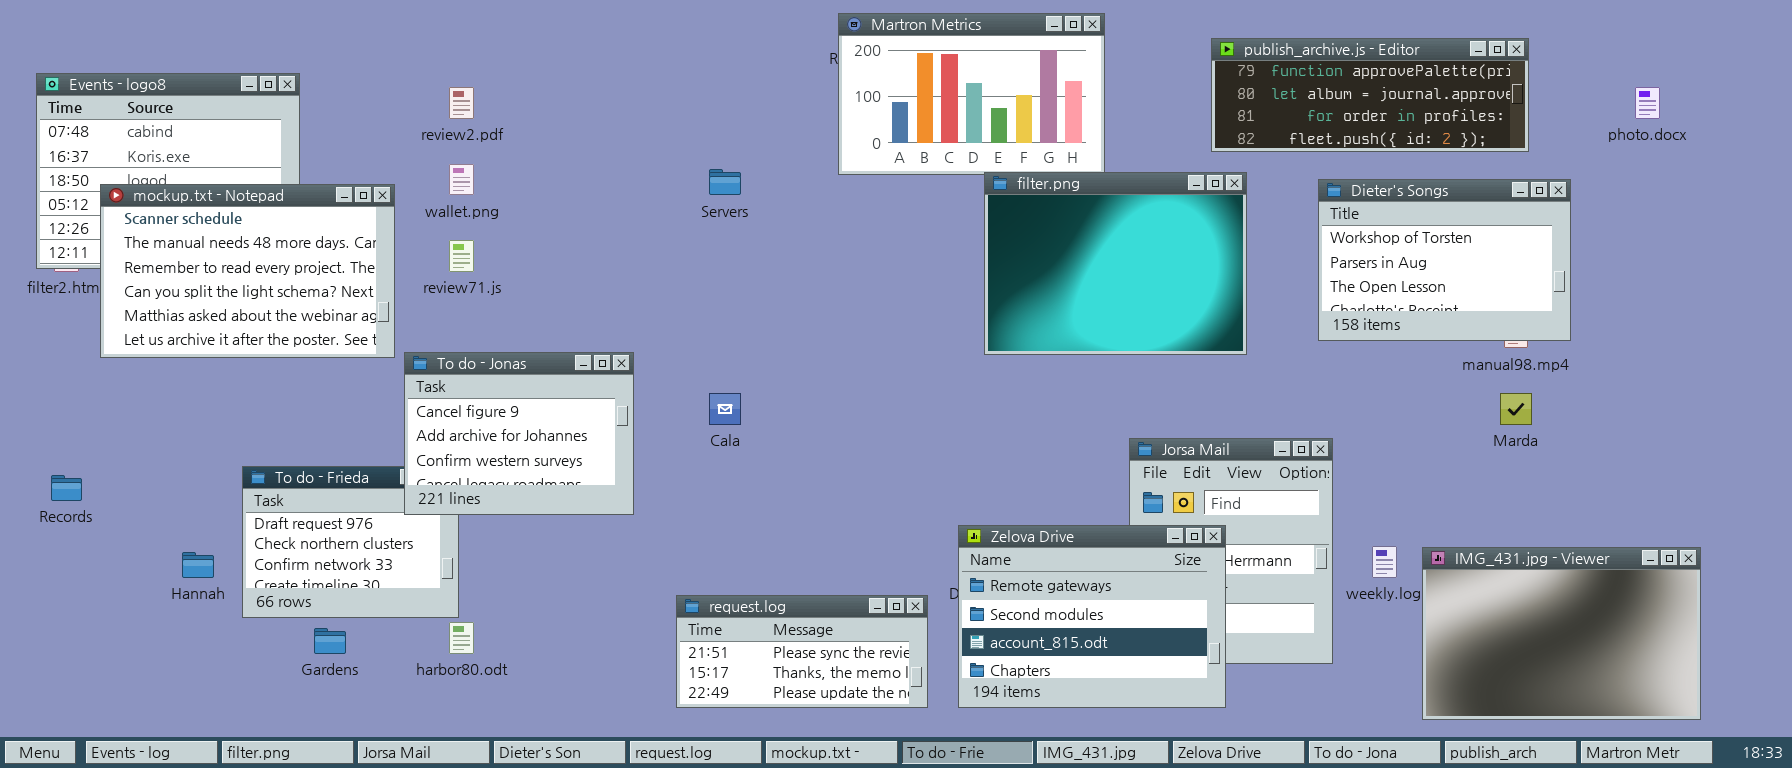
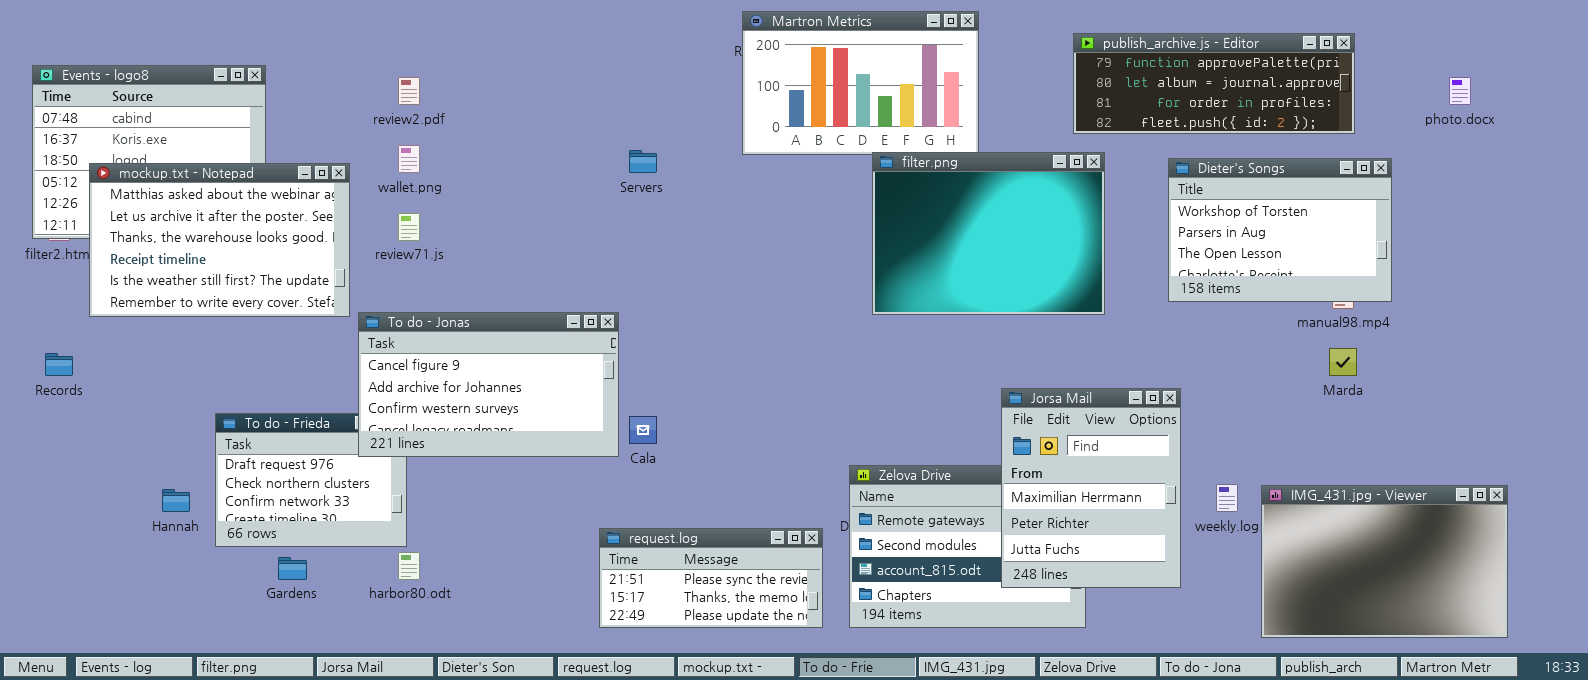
mockup.txt - Notepad: [100,184,395,358] -> [89,163,350,317], scrolled down 4 rows
To do - Jonas: [404,352,634,515] -> [358,312,619,457], resized
Cala: [709,393,741,425] -> [629,416,657,444], moved
Jorsa Mail: [1129,438,1333,664] -> [1001,388,1181,588], raised
Records: [51,475,82,501] -> [45,353,73,376], moved

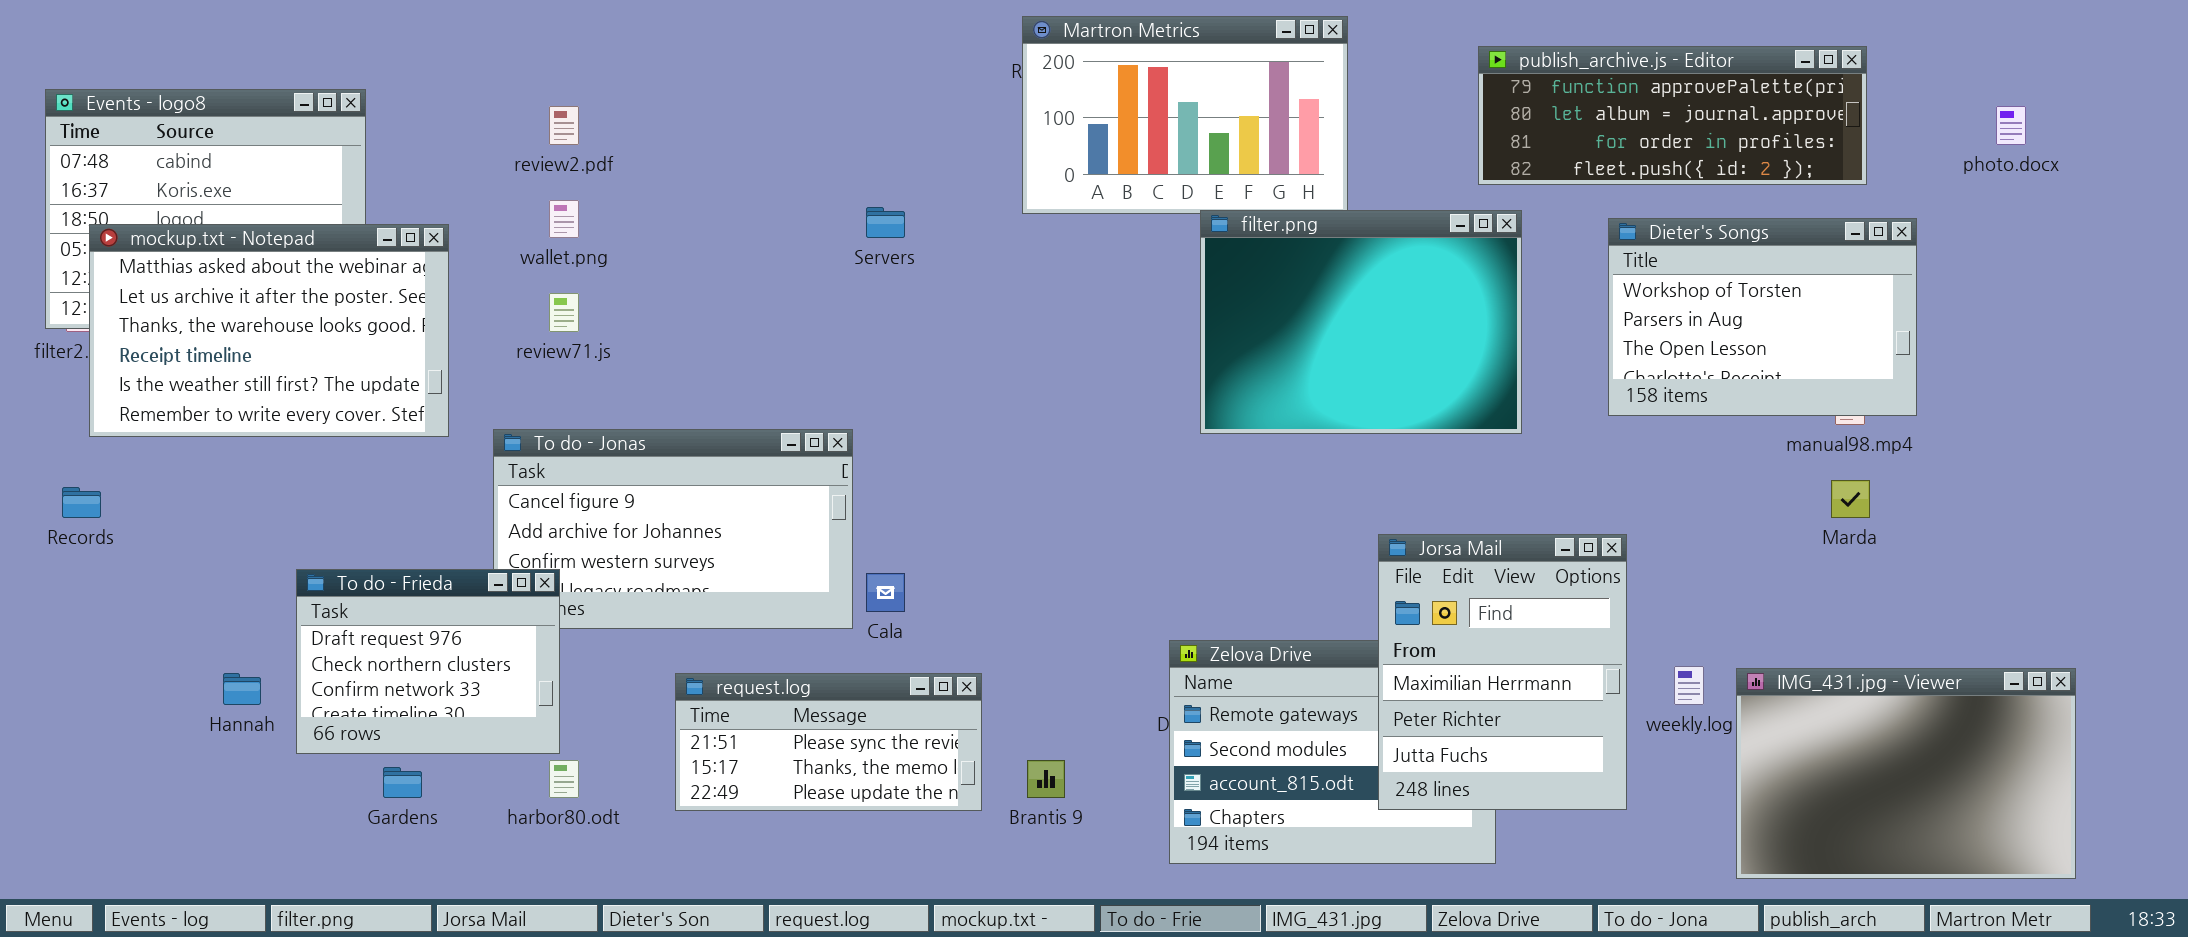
mockup.txt - Notepad: [89,163,350,317] -> [89,224,449,437], moved
To do - Frieda: [215,413,407,547] -> [296,569,560,754], raised
request.log: [599,528,823,628] -> [675,673,982,811], moved

